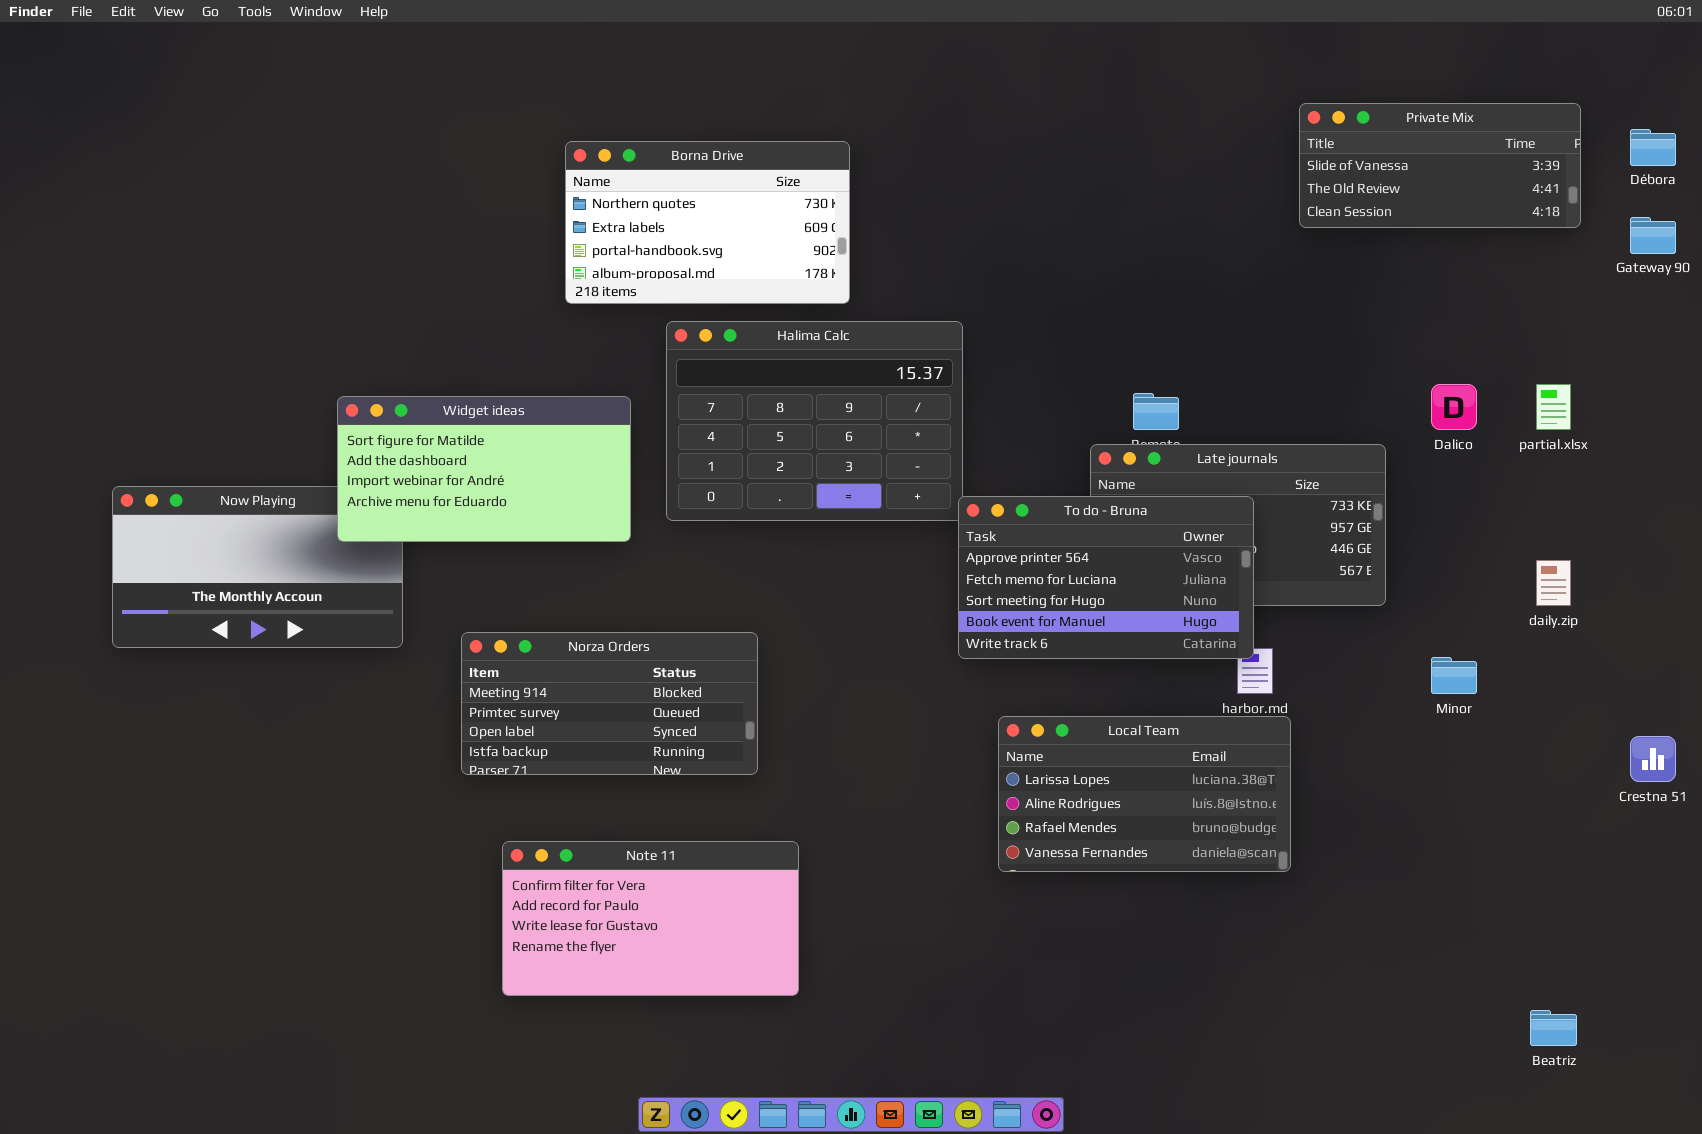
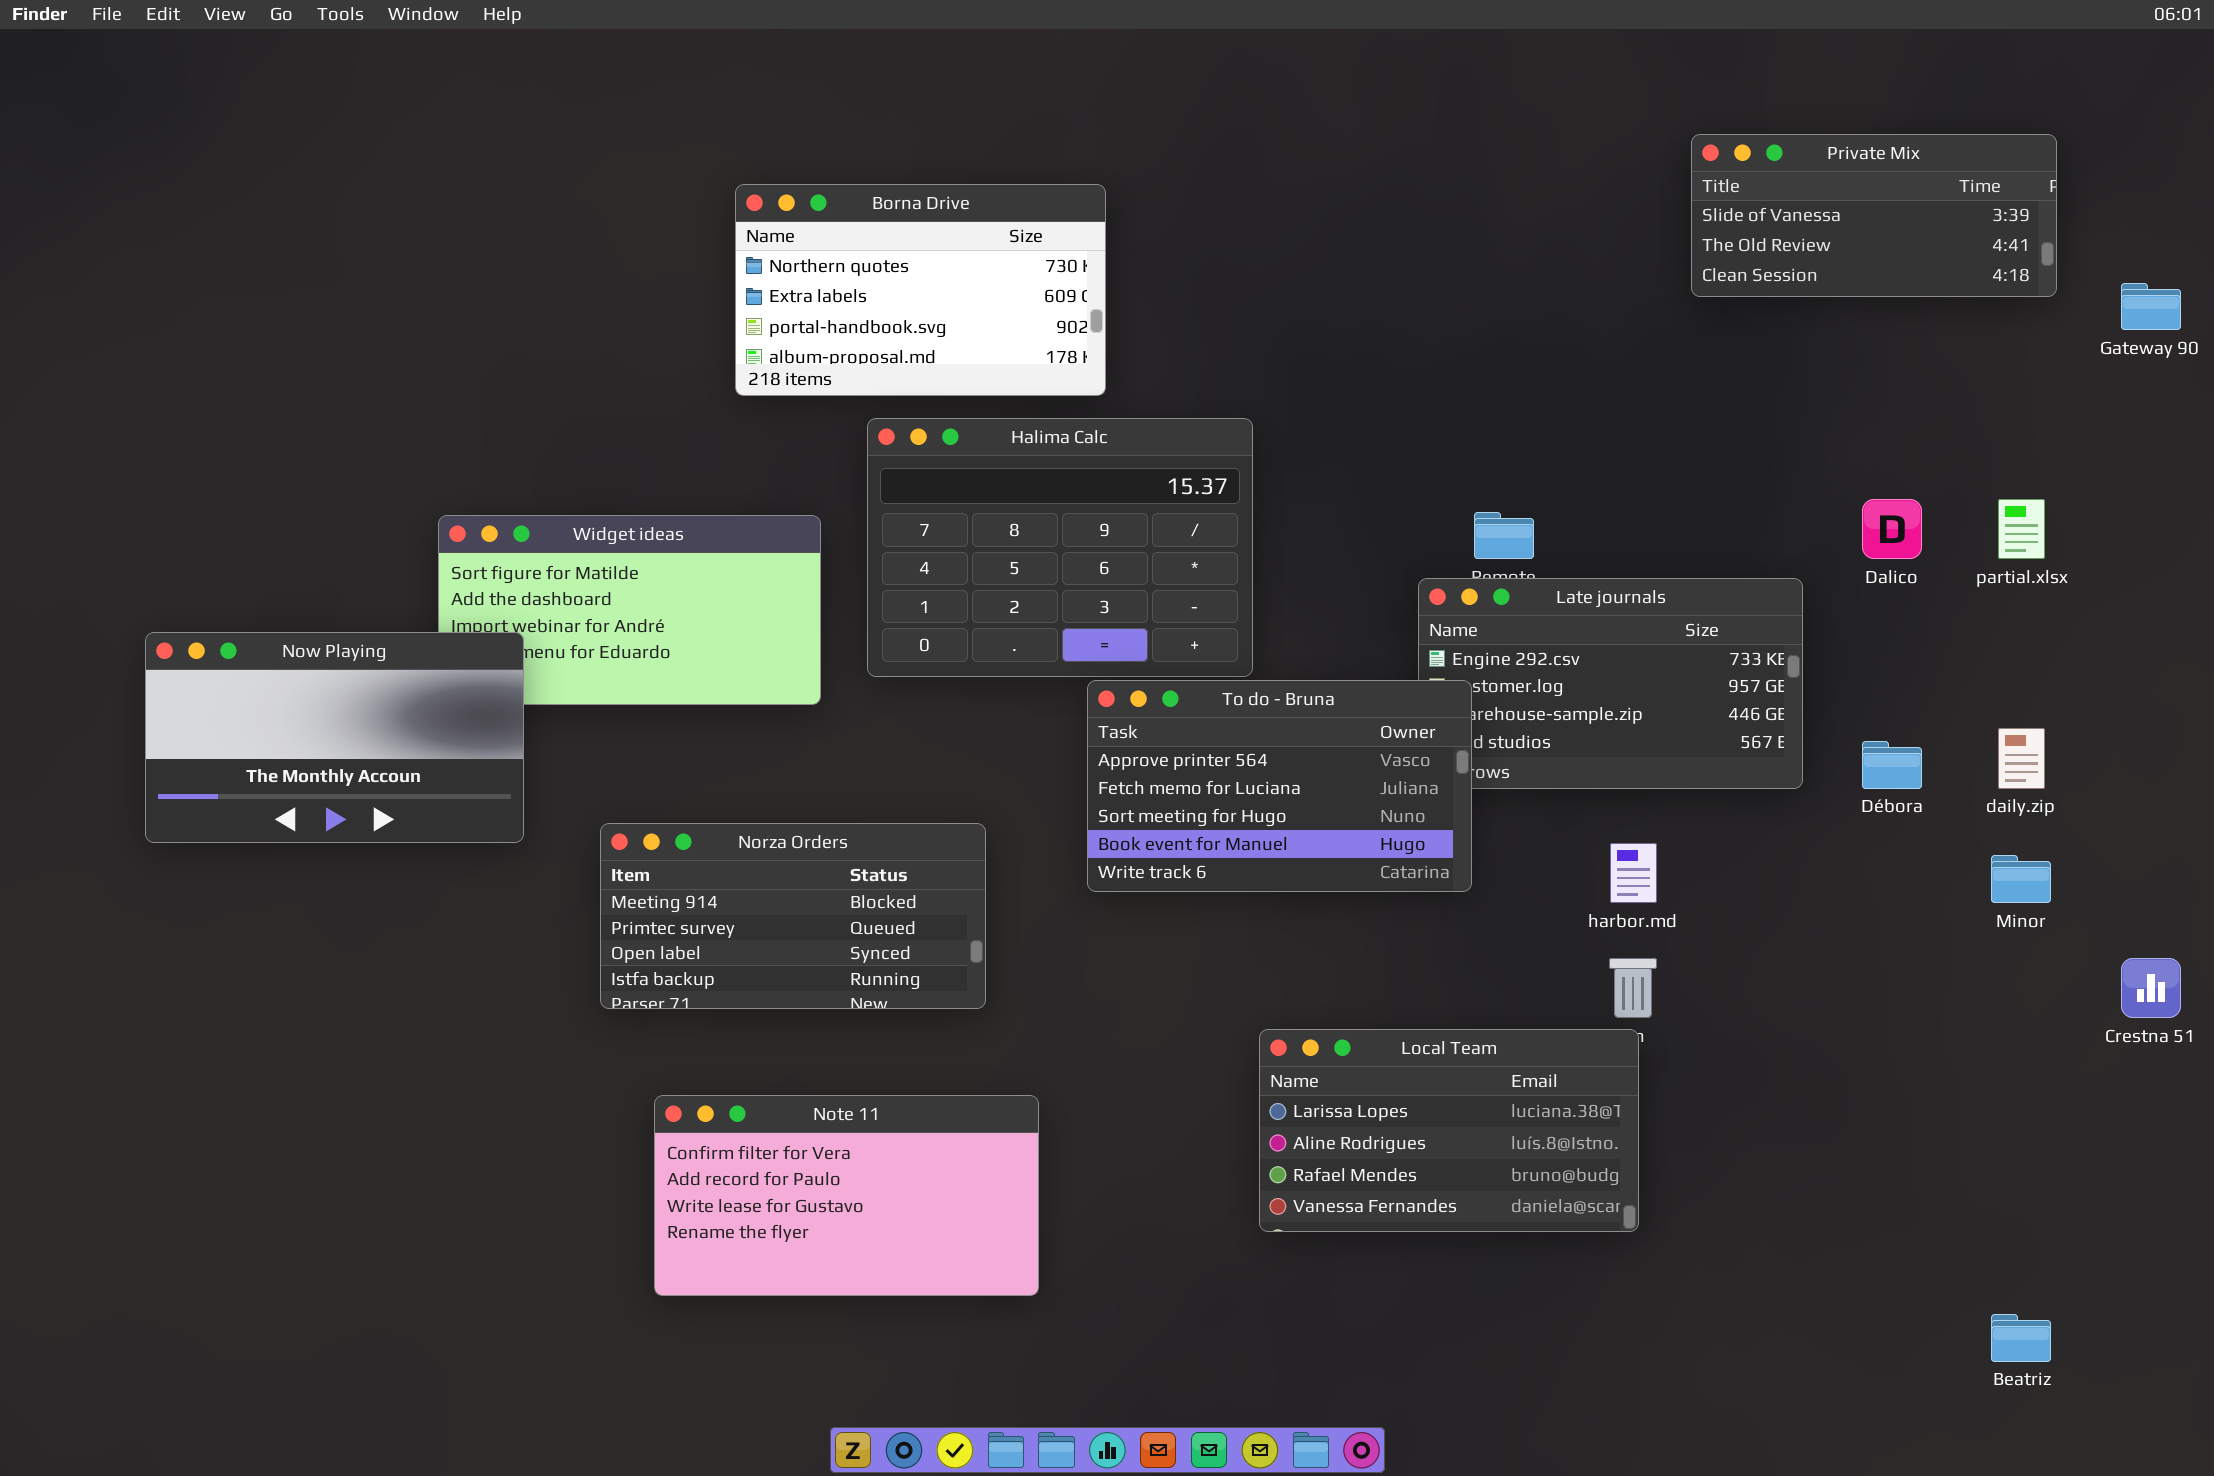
Débora: [1630,129,1676,166] -> [1862,741,1922,789], moved
Now Playing: [112,486,403,648] -> [145,632,524,843], raised
To do - Bruna: [958,496,1254,659] -> [1087,680,1472,892], moved
Minor: [1431,657,1477,694] -> [1991,855,2051,903], moved
Local Team: [998,716,1291,872] -> [1259,1029,1639,1232], moved

